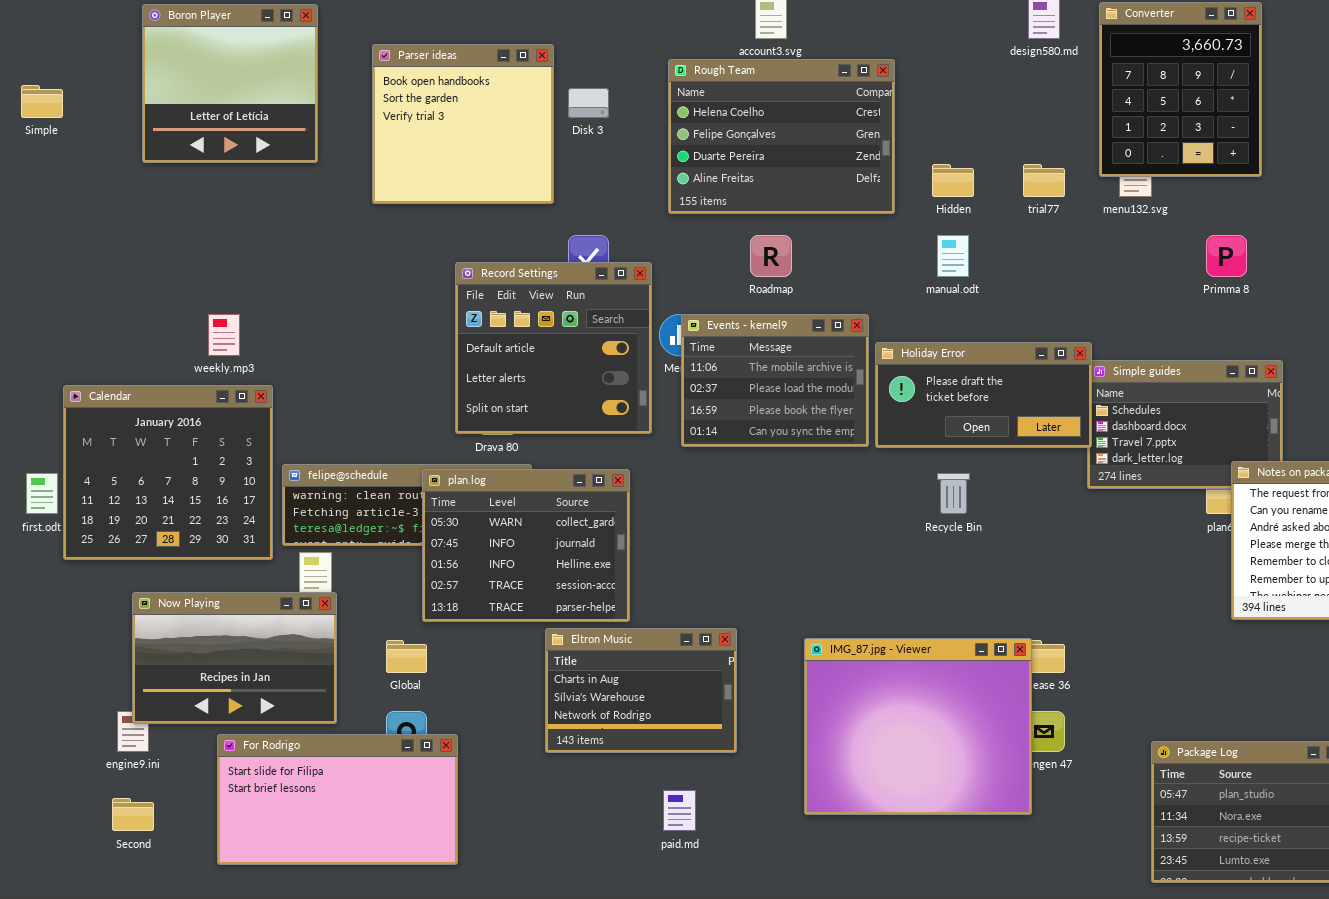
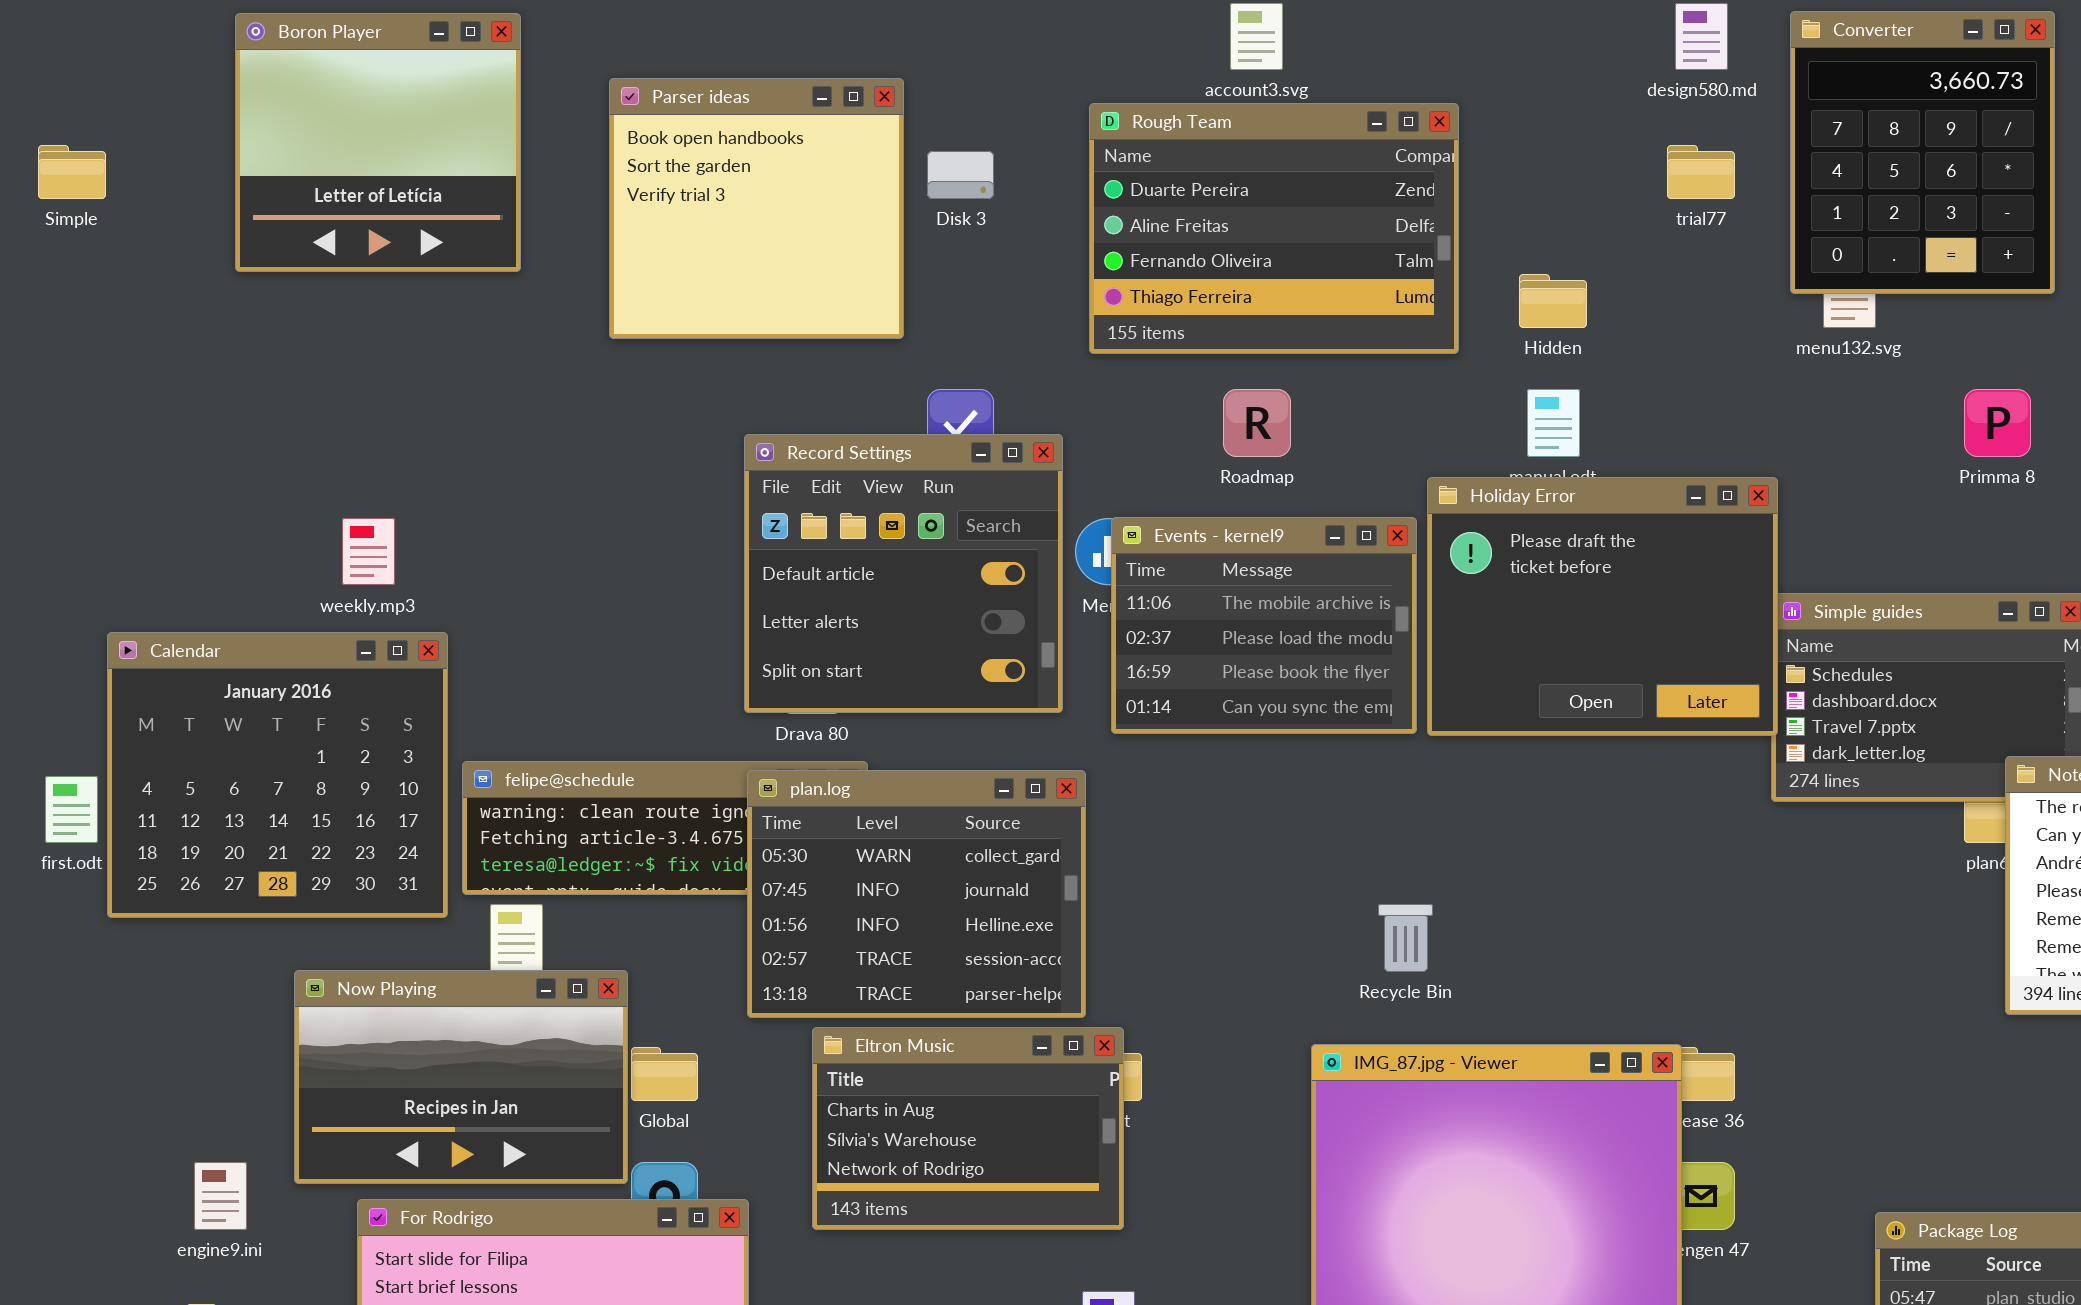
Rough Team: [668,59,895,214] -> [1089,103,1459,354], scrolled down 2 rows
trial77: [1023,164,1065,197] -> [1667,145,1735,199], moved
Holiday Error: [875,342,1092,448] -> [1427,477,1778,736], resized
plan.log: [422,469,630,622] -> [747,770,1086,1018], moved
Recycle Bin: [937,473,970,514] -> [1378,904,1433,972], moved
Now Playing: [132,592,337,724] -> [294,970,628,1184], moved
Eltron Music: [545,628,737,753] -> [812,1027,1124,1230], moved

